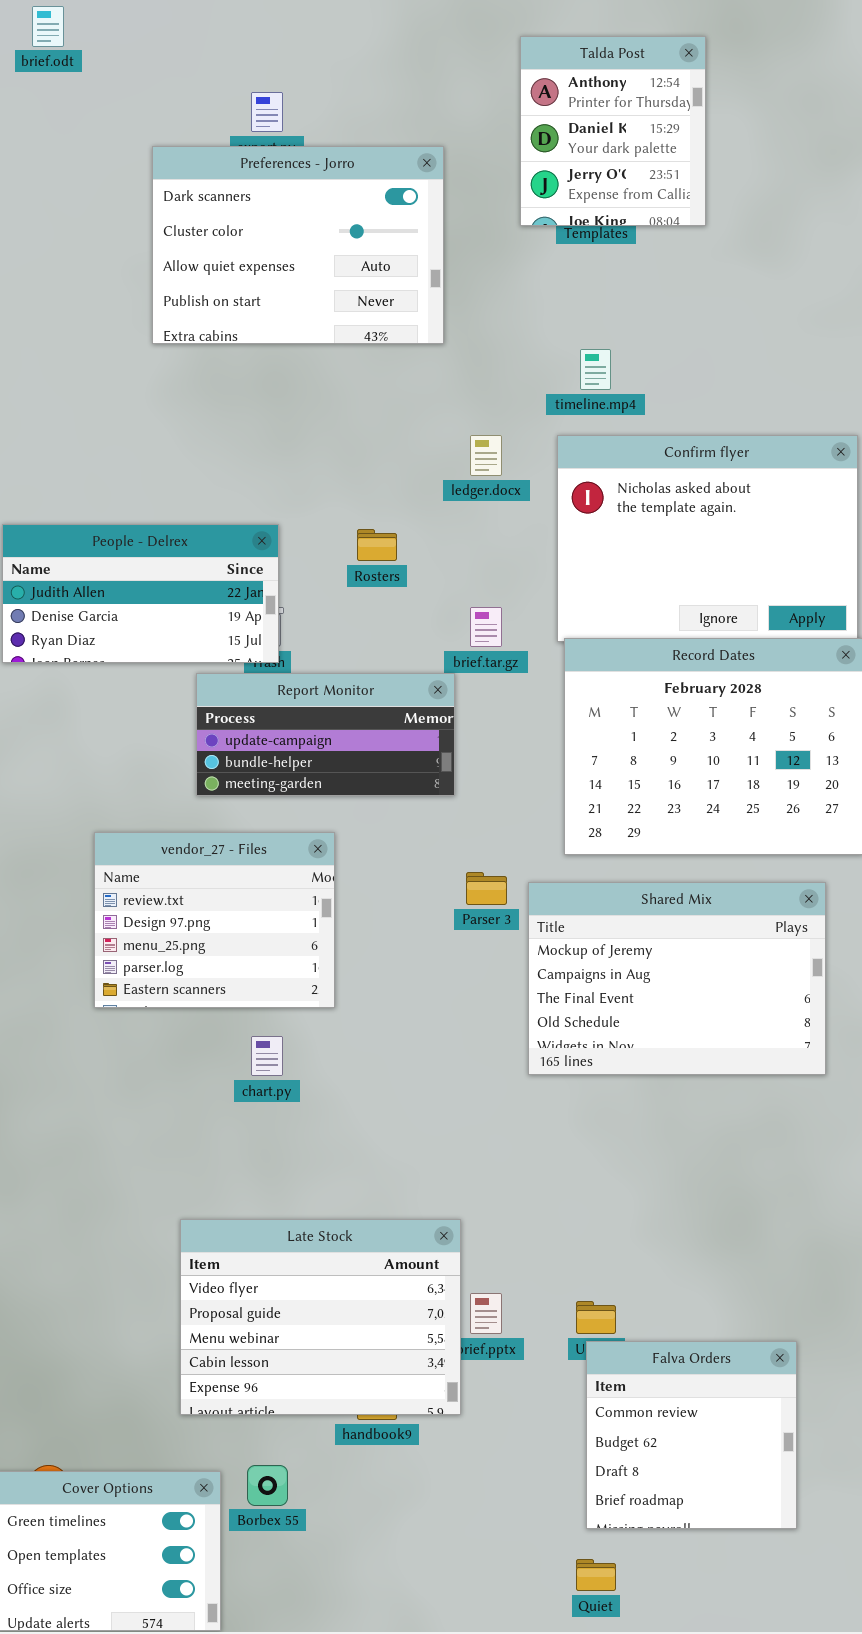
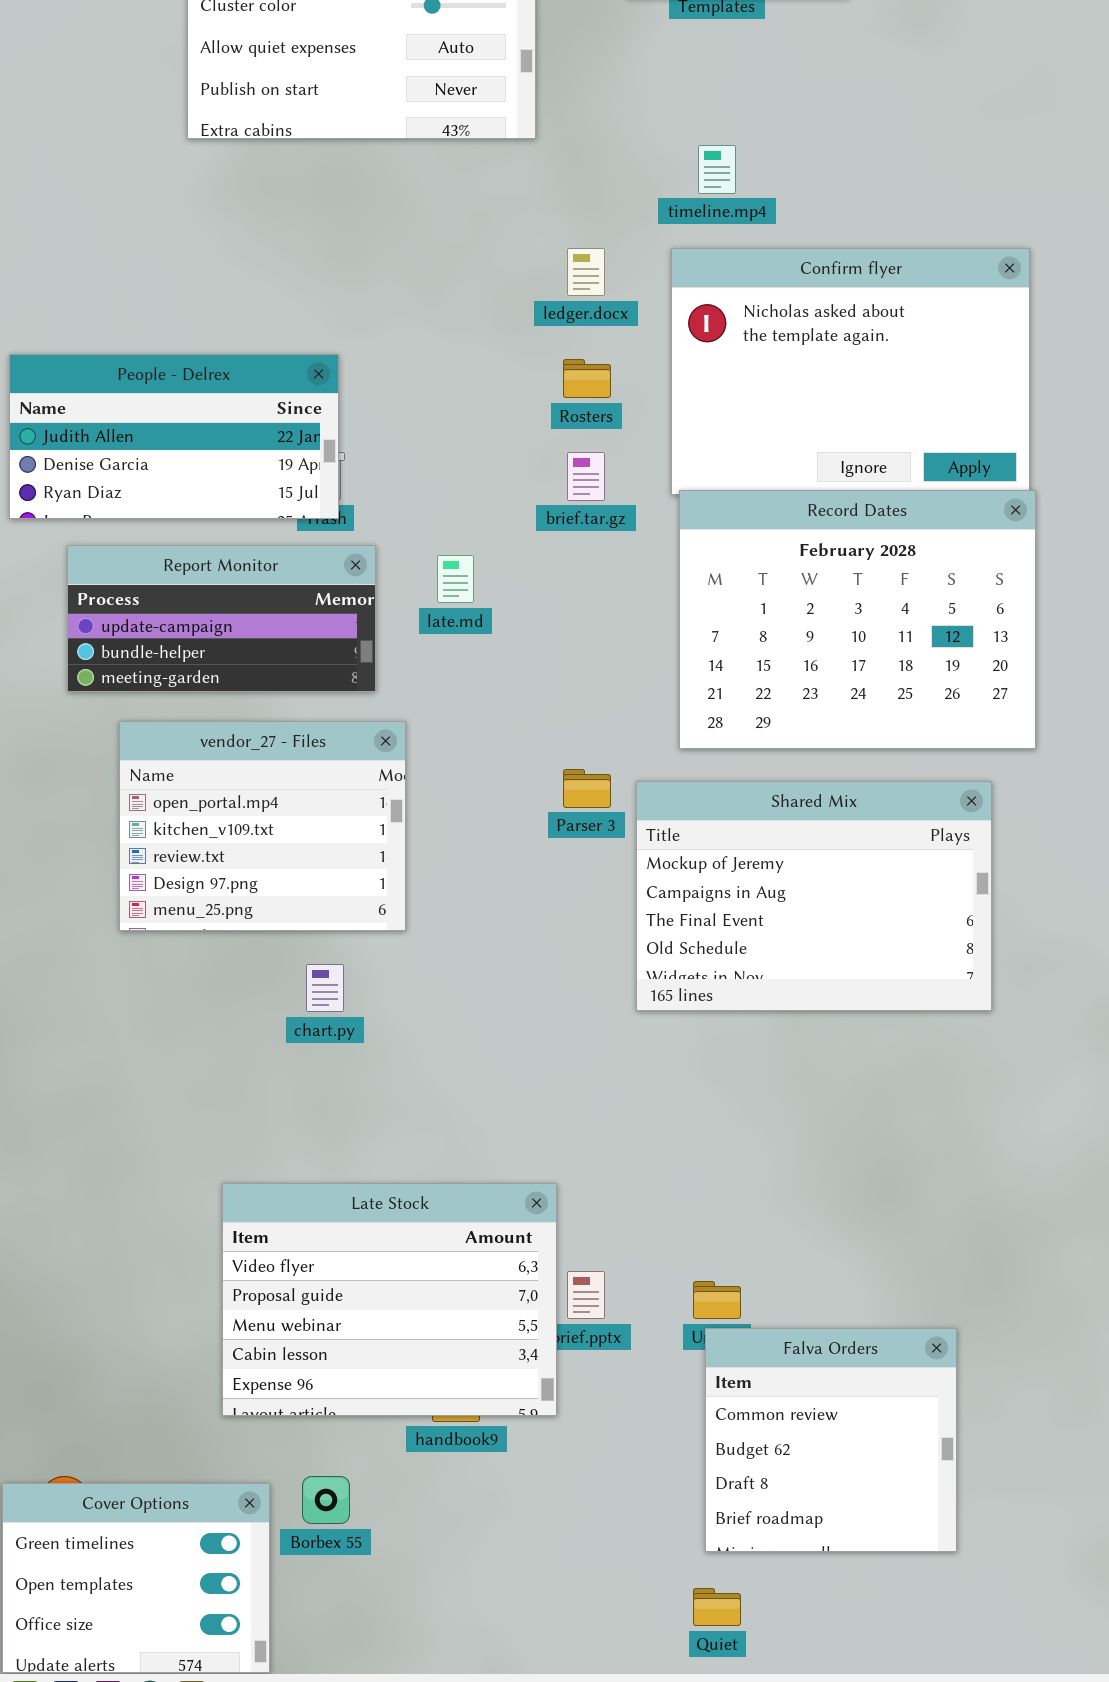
Rosters: [357,529,397,561] -> [563,359,611,398], moved
Report Monitor: [196,673,455,796] -> [67,545,376,692], moved
vendor_27 - Files: [94,832,335,1008] -> [119,721,406,931], scrolled up 2 rows

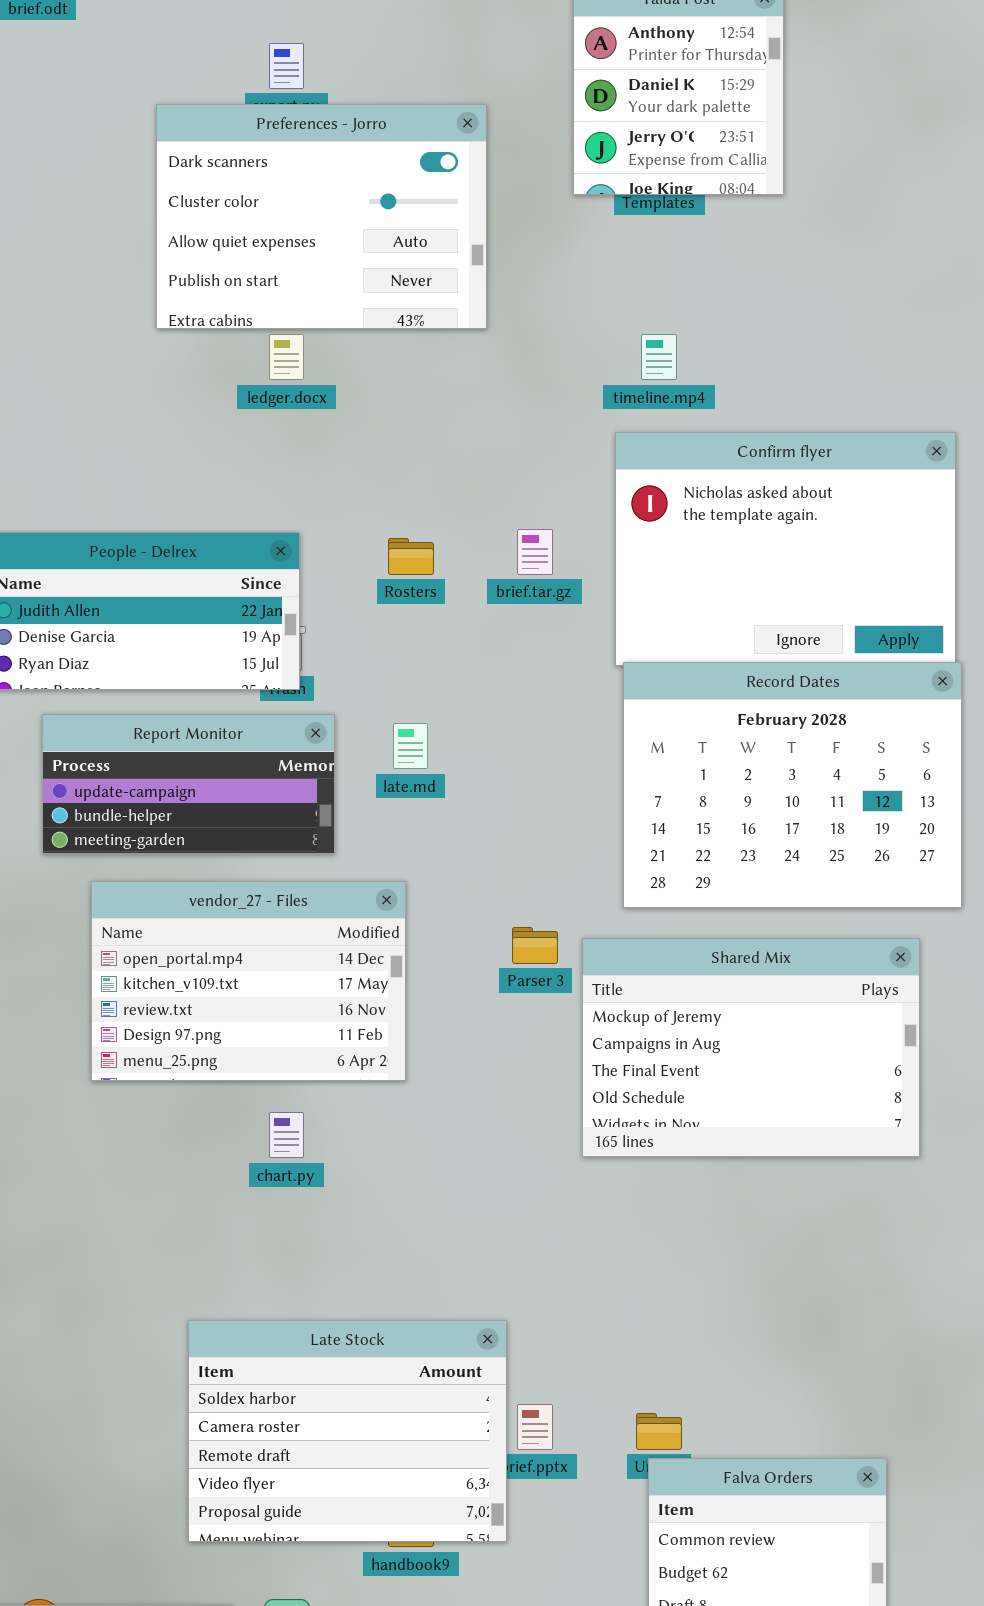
ledger.docx: [567,248,605,296] -> [269,334,304,380], moved
Rosters: [563,359,611,398] -> [388,538,434,575], moved
brief.tar.gz: [567,452,605,501] -> [517,529,553,575], moved
vendor_27 - Files: [119,721,406,931] -> [91,881,406,1081], resized
Late Stock: [222,1183,557,1416] -> [188,1320,507,1542], scrolled up 3 rows

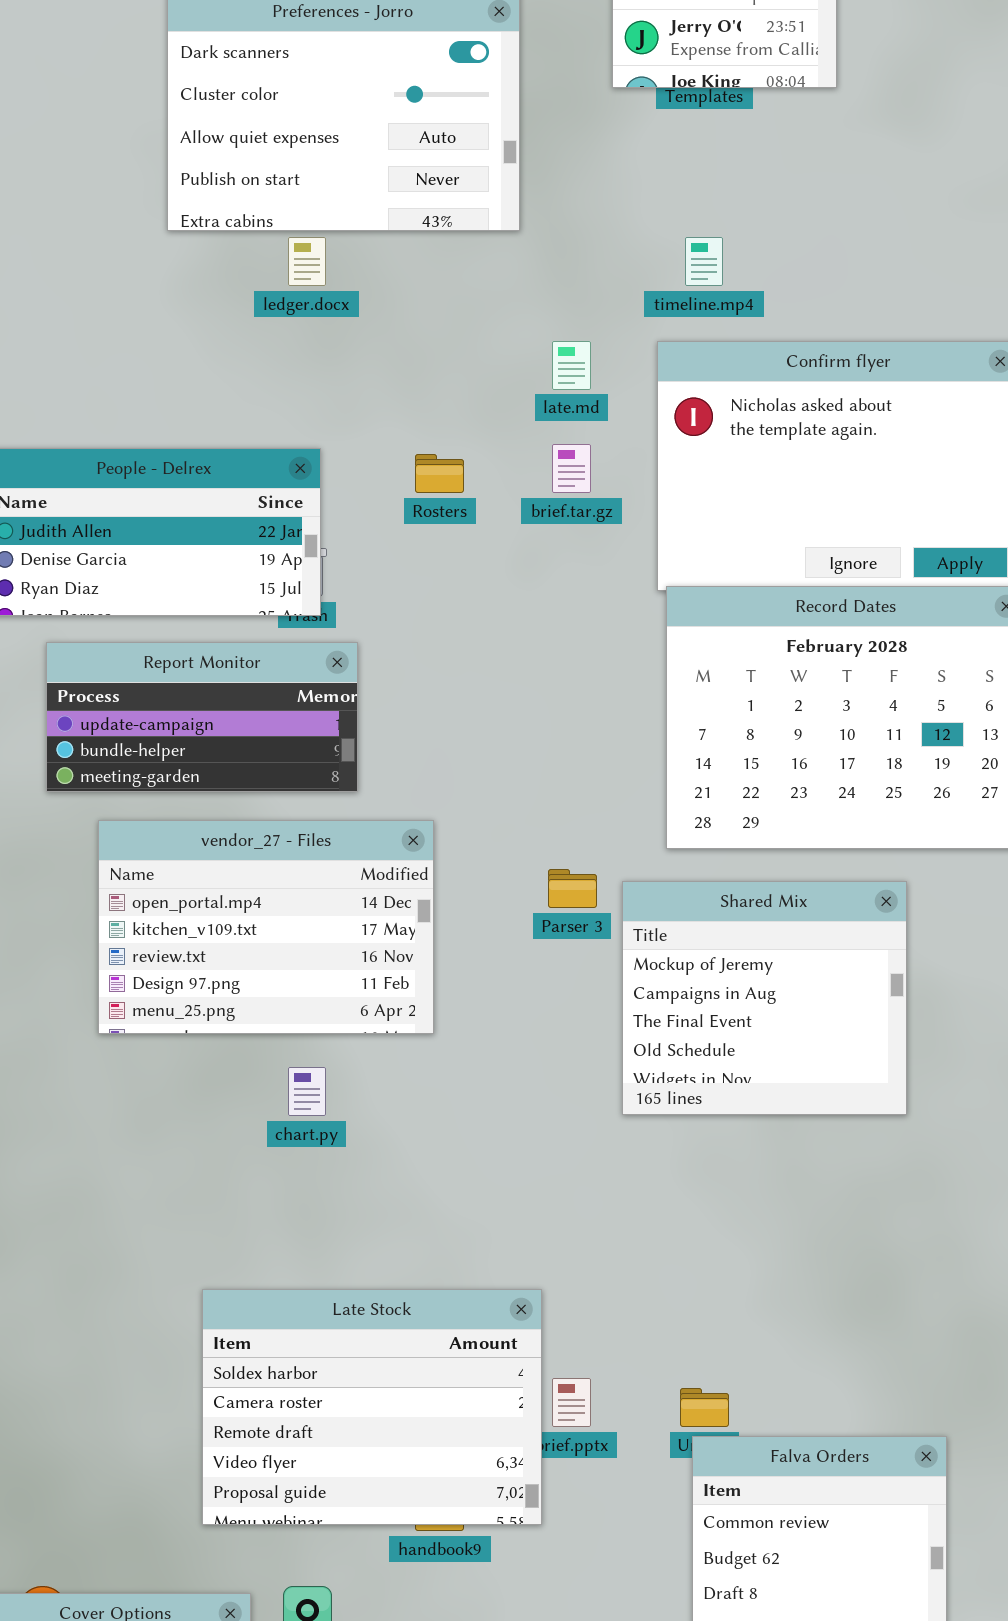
late.md: [393,723,428,769] -> [552,341,591,390], moved
Shared Mix: [582,938,920,1157] -> [622,881,907,1115], resized

